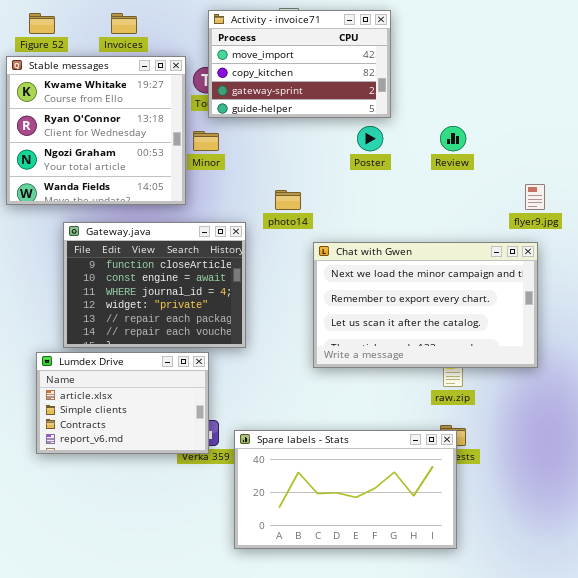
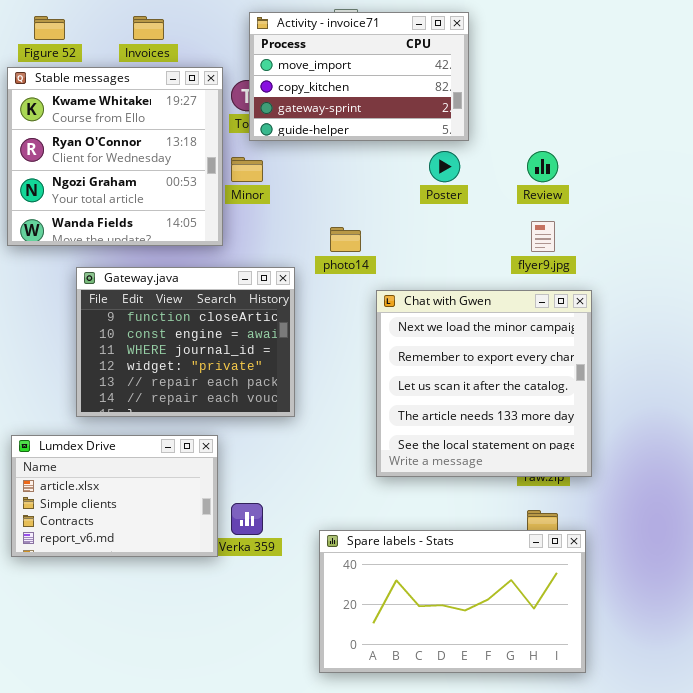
flyer9.jpg: [525,184,545,210] -> [531,221,555,252], moved
Chat with Gwen: [313,242,538,368] -> [376,290,592,477], resized
Lumdex Drive: [36,352,209,454] -> [11,435,218,557], moved
Spare labels - Stats: [234,430,457,549] -> [319,530,586,673], moved

